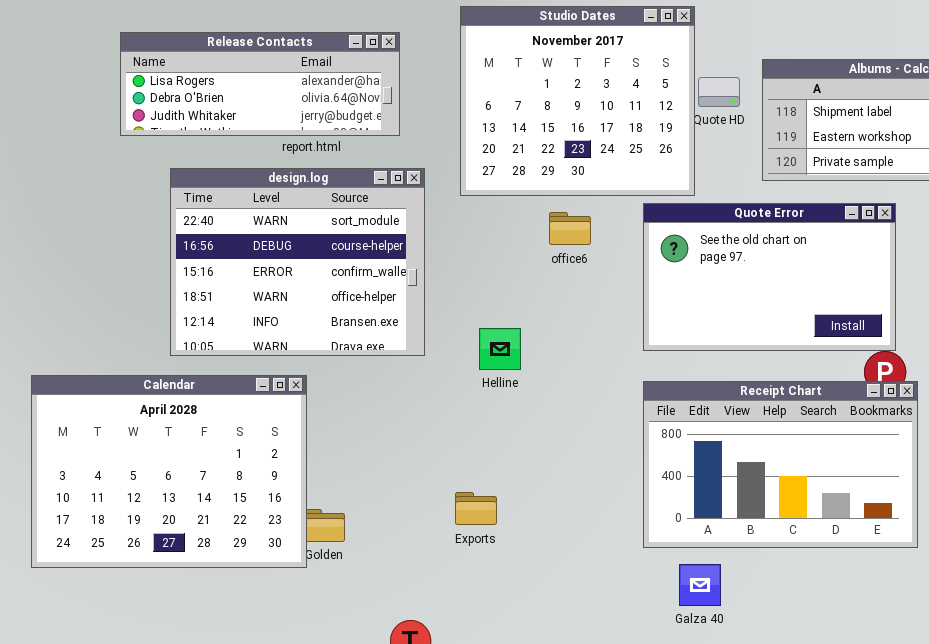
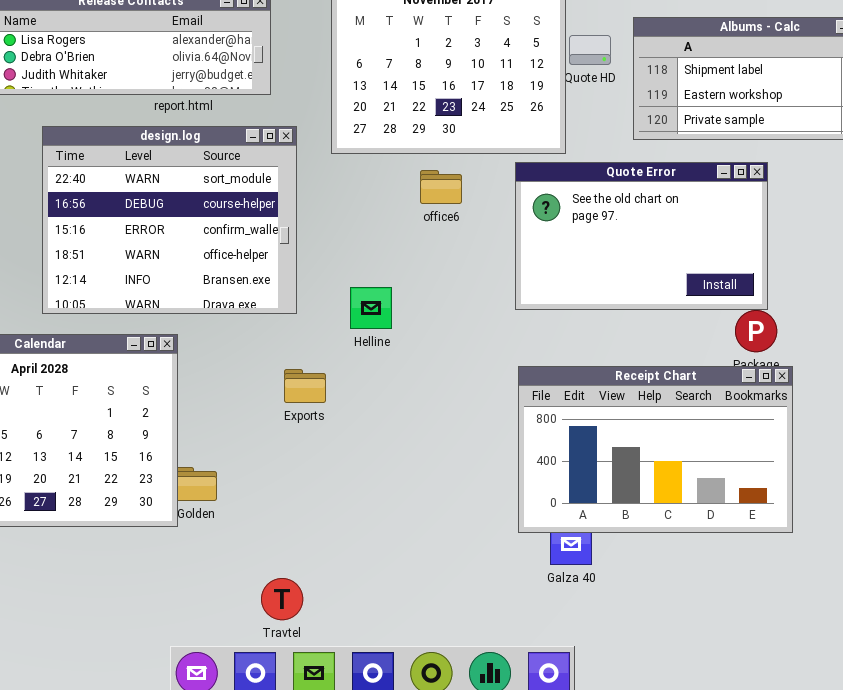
Receipt Chart: [643,381,918,548] -> [518,366,793,533], moved
Exports: [455,492,497,525] -> [284,369,326,403], moved

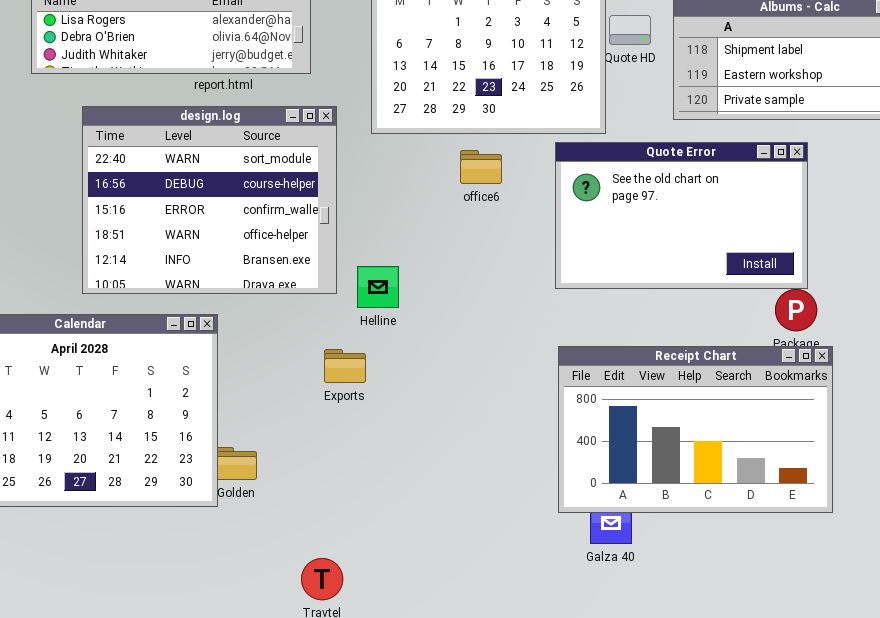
Helline: [350,287,392,329] -> [357,266,399,308], moved

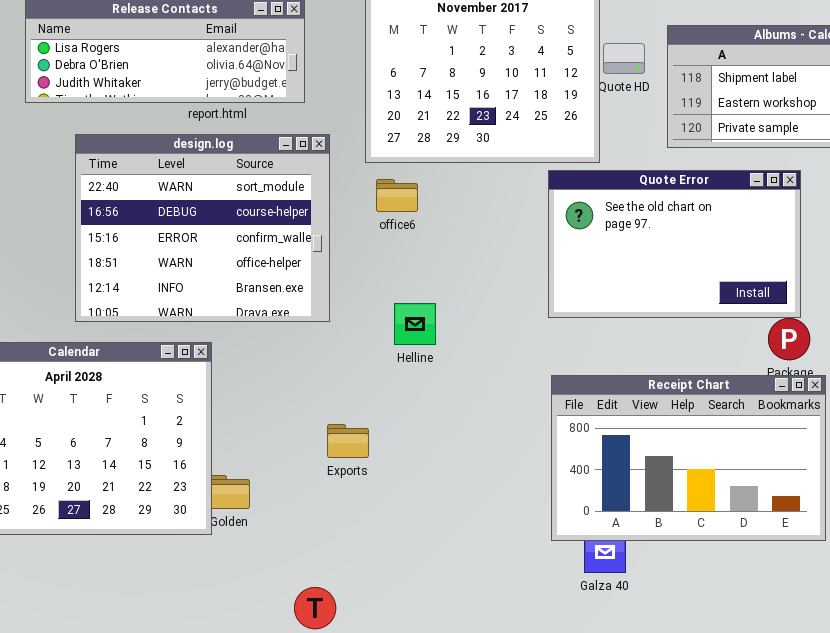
office6: [460,150,502,184] -> [376,179,418,212], moved
Helline: [357,266,399,308] -> [394,303,436,345], moved
Exports: [324,349,366,383] -> [327,424,369,458], moved

